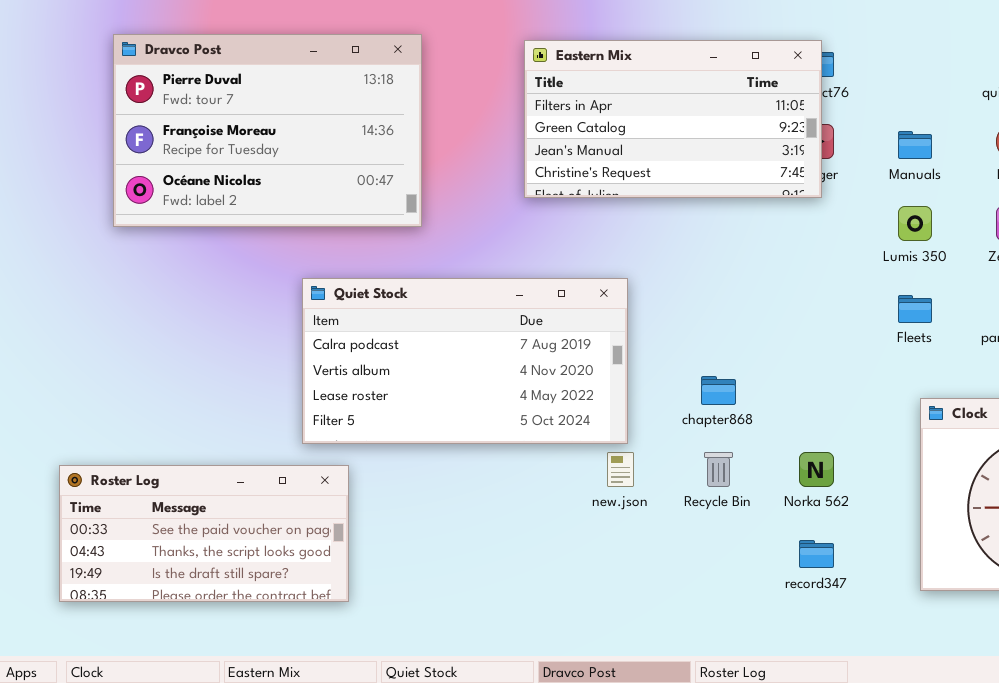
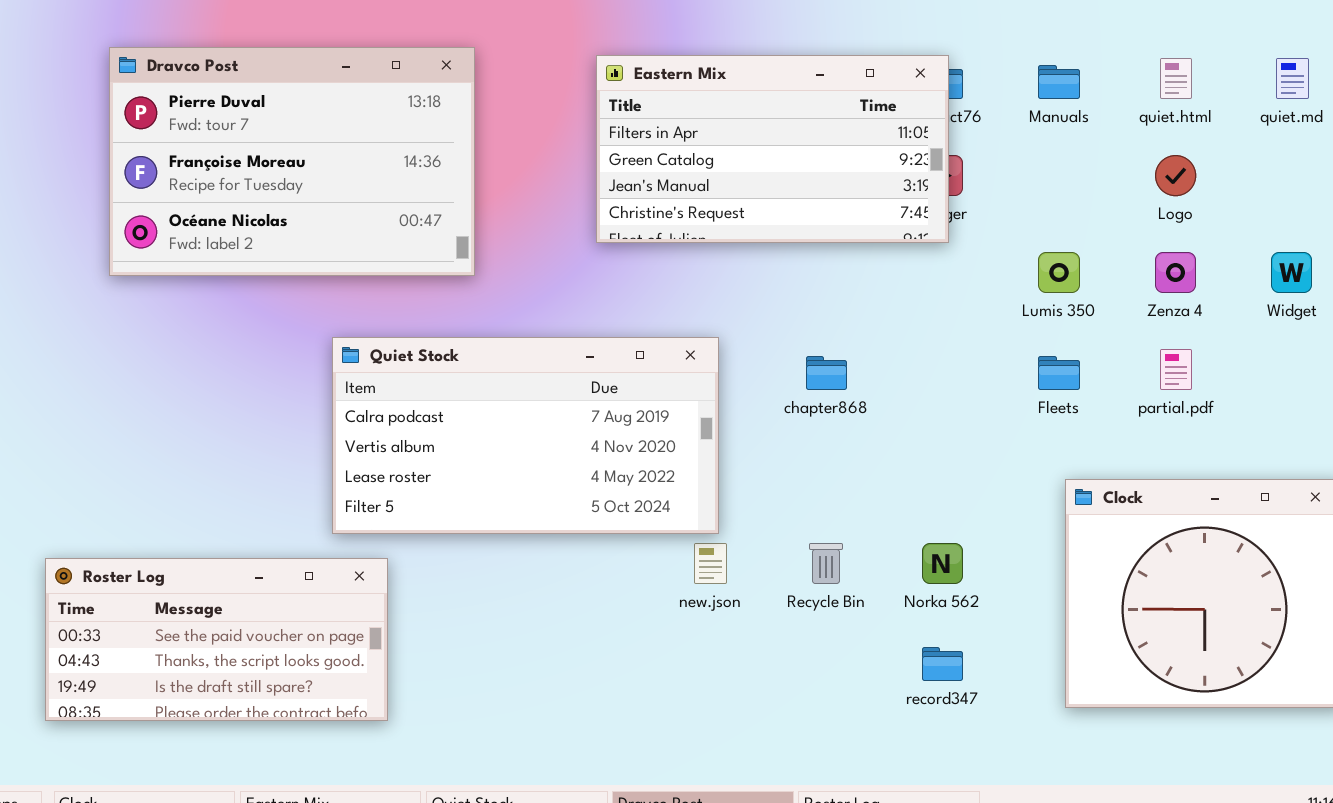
Manuals: [898,131,932,159] -> [1038,65,1080,99], moved
chapter868: [701,376,736,405] -> [806,356,847,390], moved

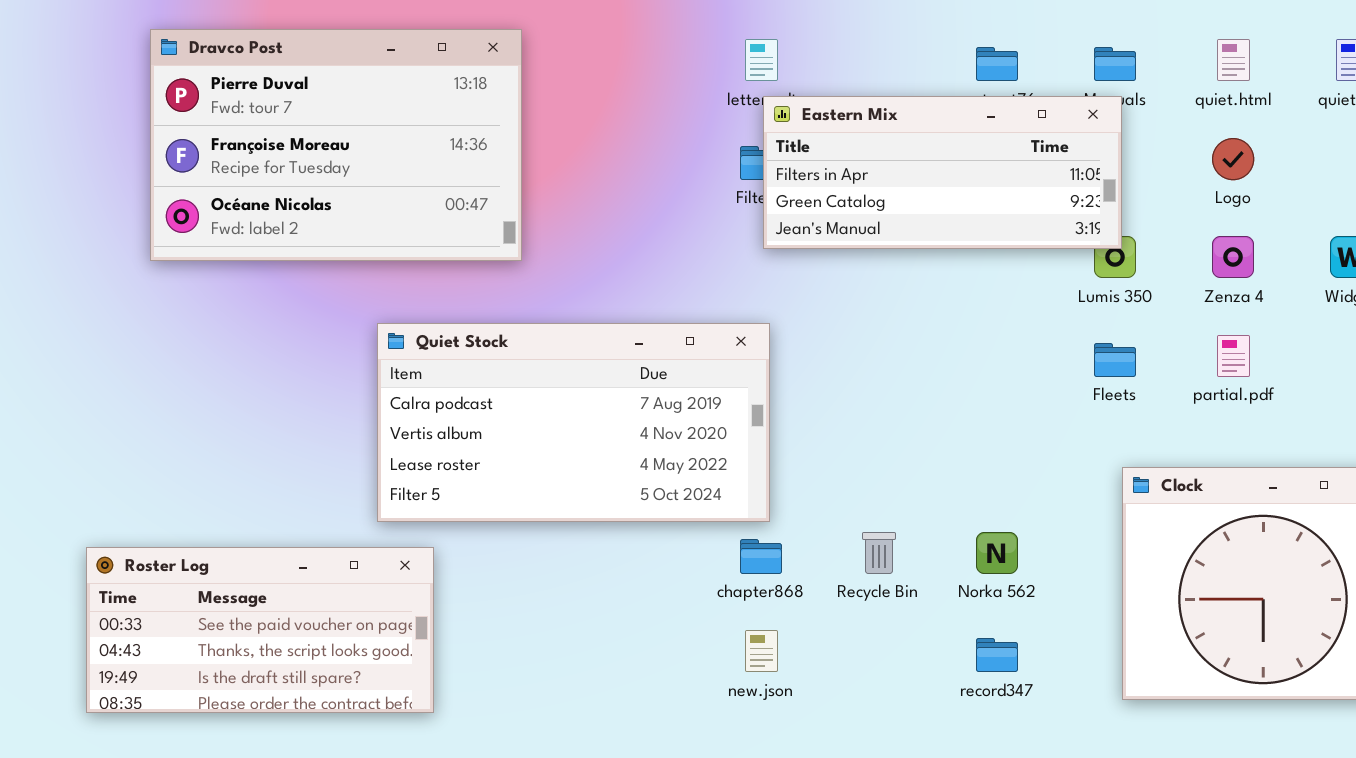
Eastern Mix: [596,55,949,243] -> [763,96,1122,249], moved, resized
chapter868: [806,356,847,390] -> [740,539,782,574], moved
new.json: [694,543,727,584] -> [745,630,778,672], moved

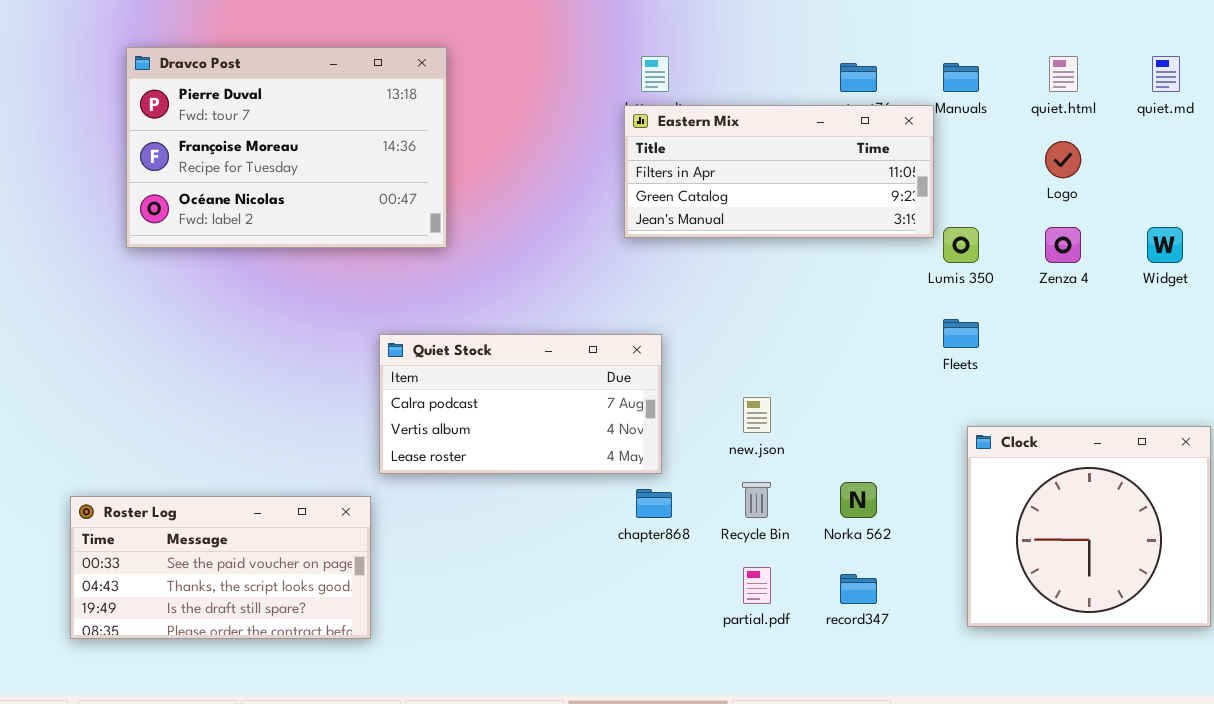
Eastern Mix: [763,96,1122,249] -> [624,105,934,238], moved
Quiet Stock: [377,323,770,522] -> [379,334,662,474], resized
partial.pdf: [1217,335,1250,377] -> [743,567,771,604], moved
new.json: [745,630,778,672] -> [743,397,771,433], moved

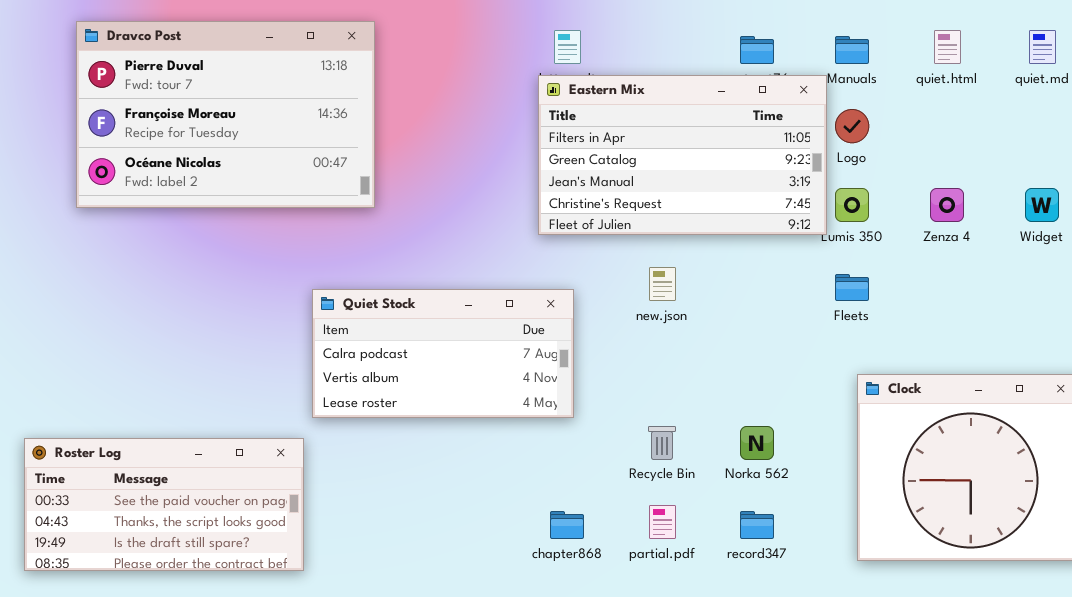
Eastern Mix: [624,105,934,238] -> [538,75,827,235], resized
Logo: [1045,141,1081,178] -> [835,109,869,143], moved
new.json: [743,397,771,433] -> [649,267,676,301], moved
chapter868: [636,489,672,518] -> [550,511,584,539], moved

